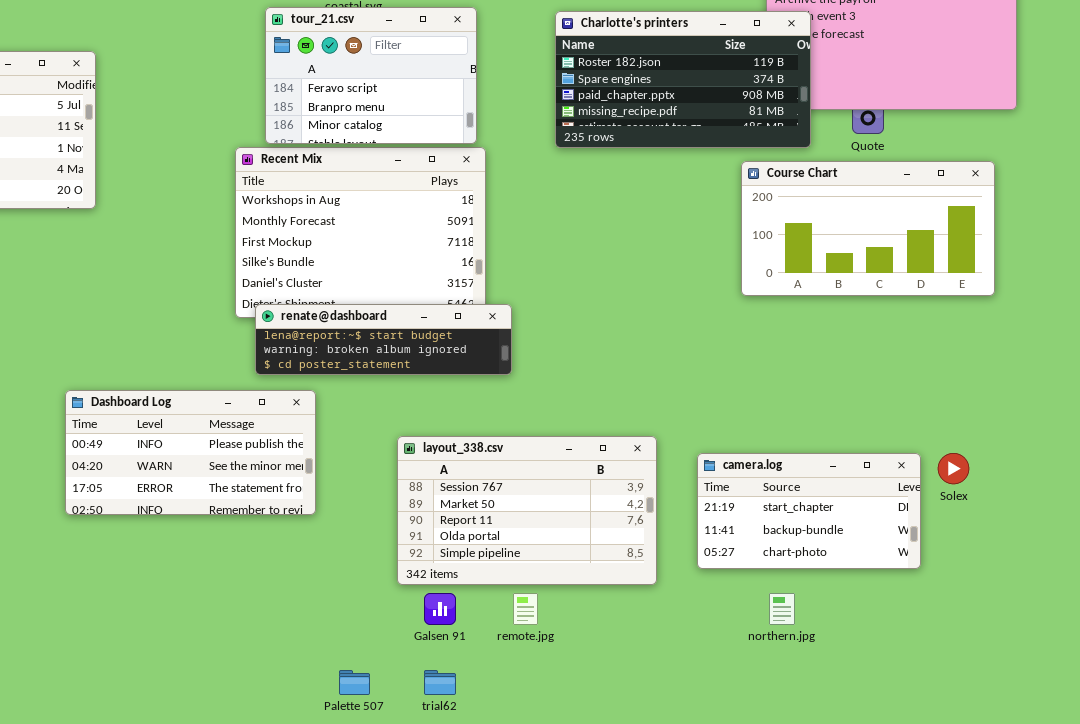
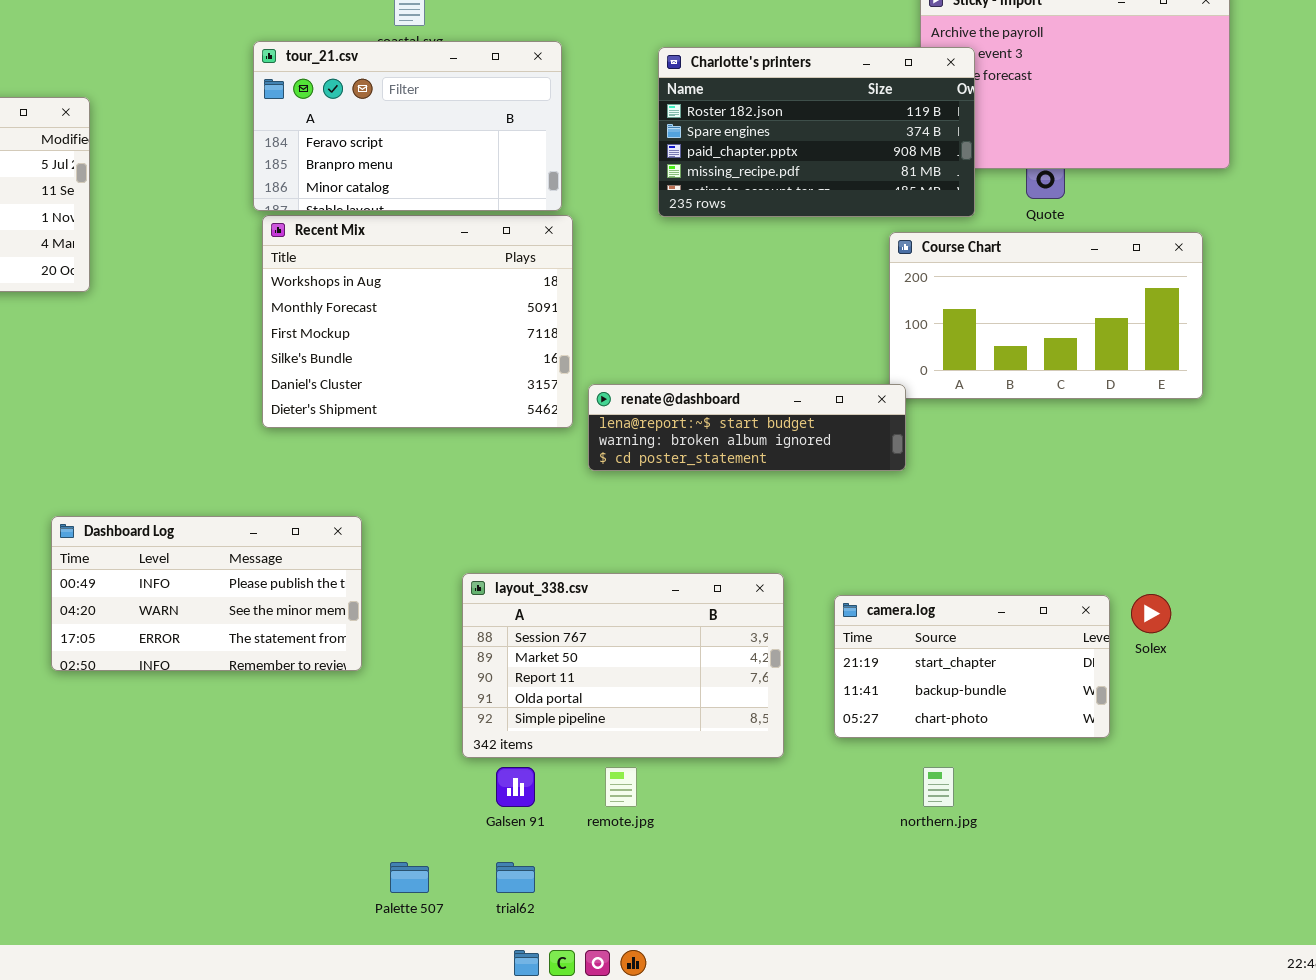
tour_21.csv: [265,7,477,144] -> [253,41,562,211], resized
renate@dashboard: [255,304,512,375] -> [588,384,906,471], moved

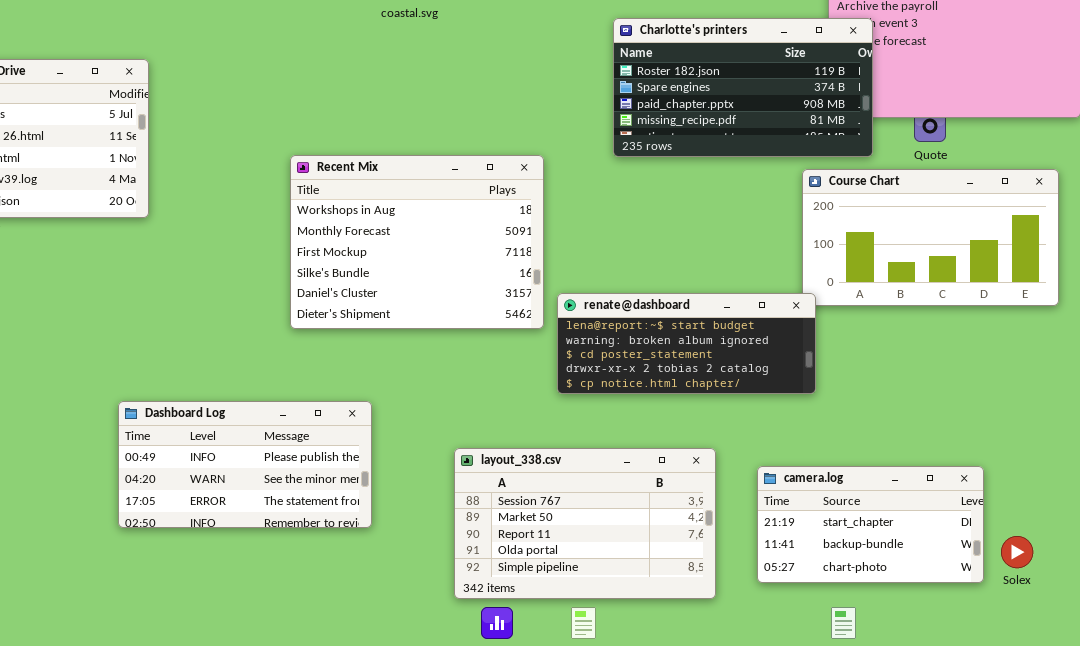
tour_21.csv: [253,41,562,211] -> none, closed
renate@dashboard: [588,384,906,471] -> [557,293,816,394], resized
Solex: [1131,594,1171,633] -> [1001,536,1033,568], moved

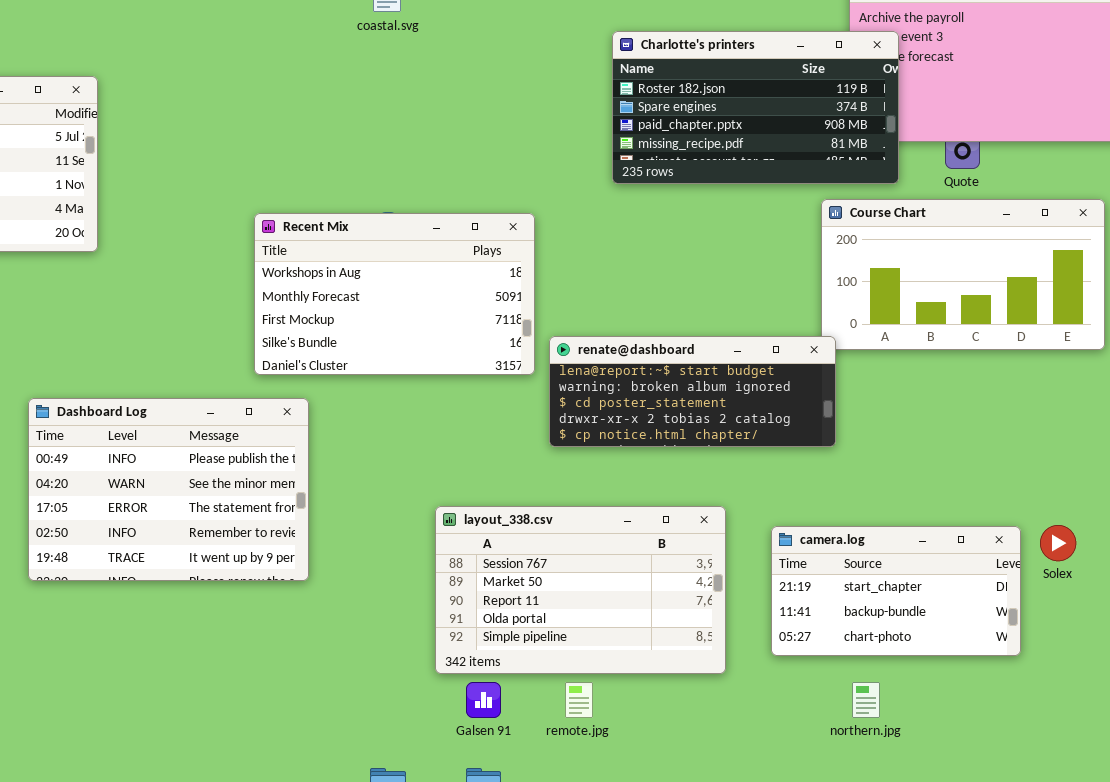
Recent Mix: [290,155,544,329] -> [254,213,535,375], resized
Dashboard Log: [118,401,372,528] -> [28,398,309,581], moved, resized
Solex: [1001,536,1033,568] -> [1040,525,1076,561], moved

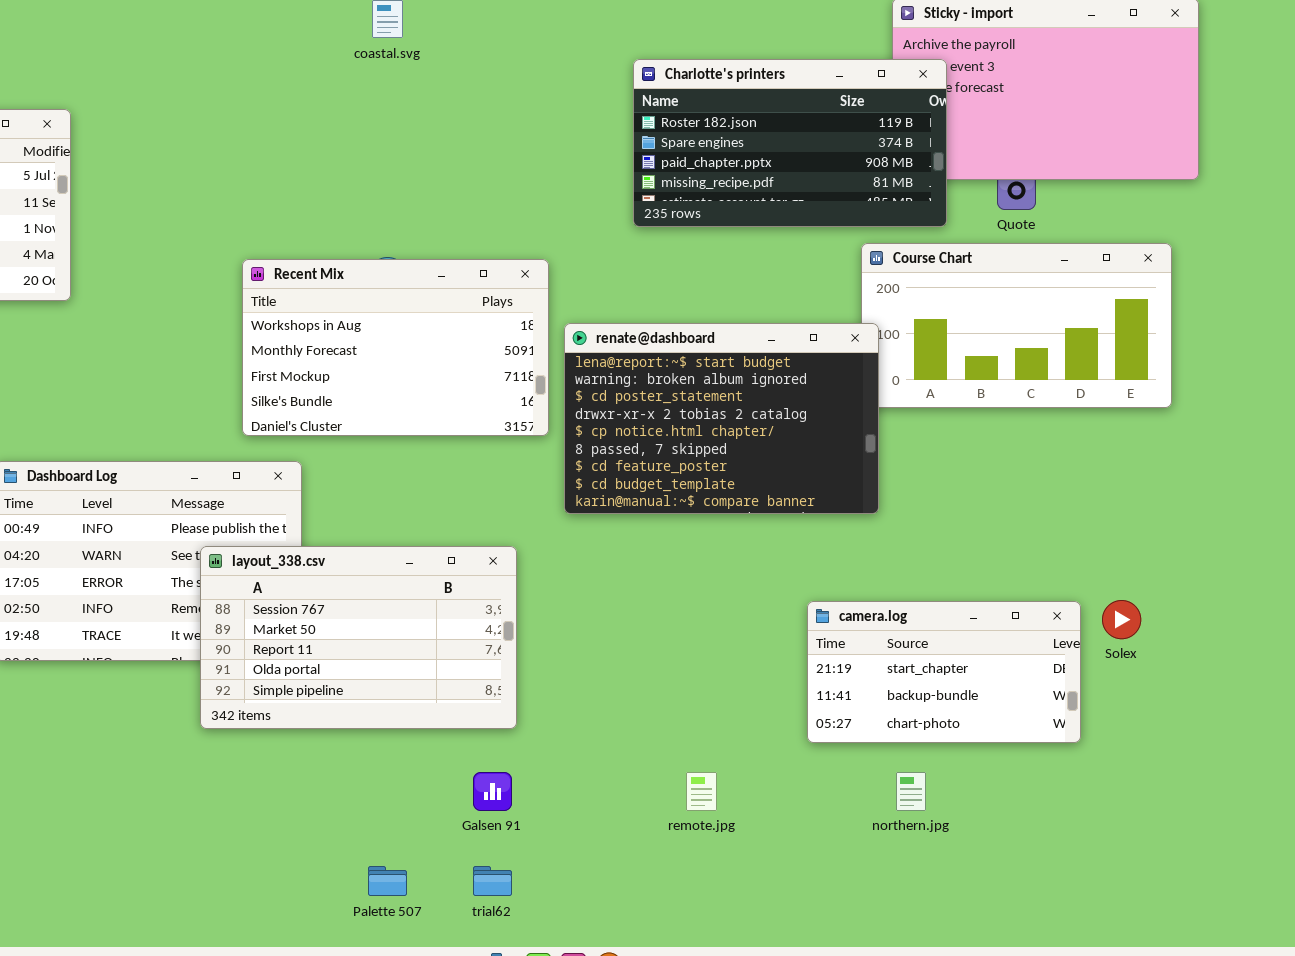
renate@dashboard: [549,336,836,447] -> [564,323,879,514], resized
layout_338.csv: [435,506,726,674] -> [200,546,517,729], moved
remote.jpg: [565,682,593,718] -> [686,772,717,811], moved

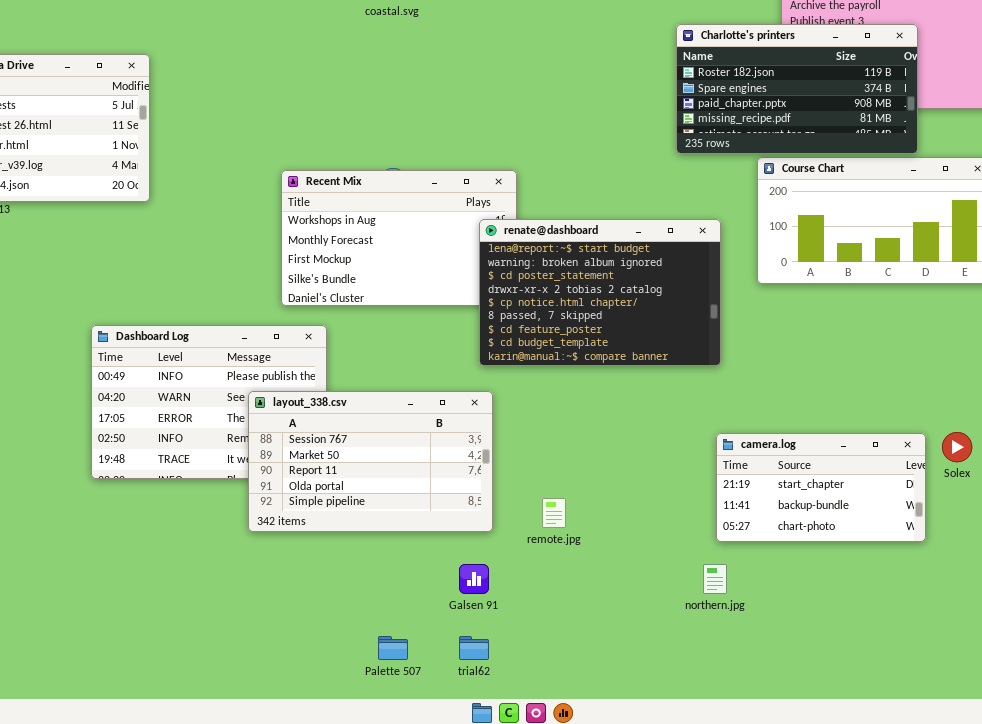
Charlotte's printers: [633,59,947,227] -> [676,24,918,154], moved
renate@dashboard: [564,323,879,514] -> [479,219,721,366], moved
remote.jpg: [686,772,717,811] -> [542,498,566,528], moved
northern.jpg: [896,772,926,811] -> [703,564,727,594], moved

